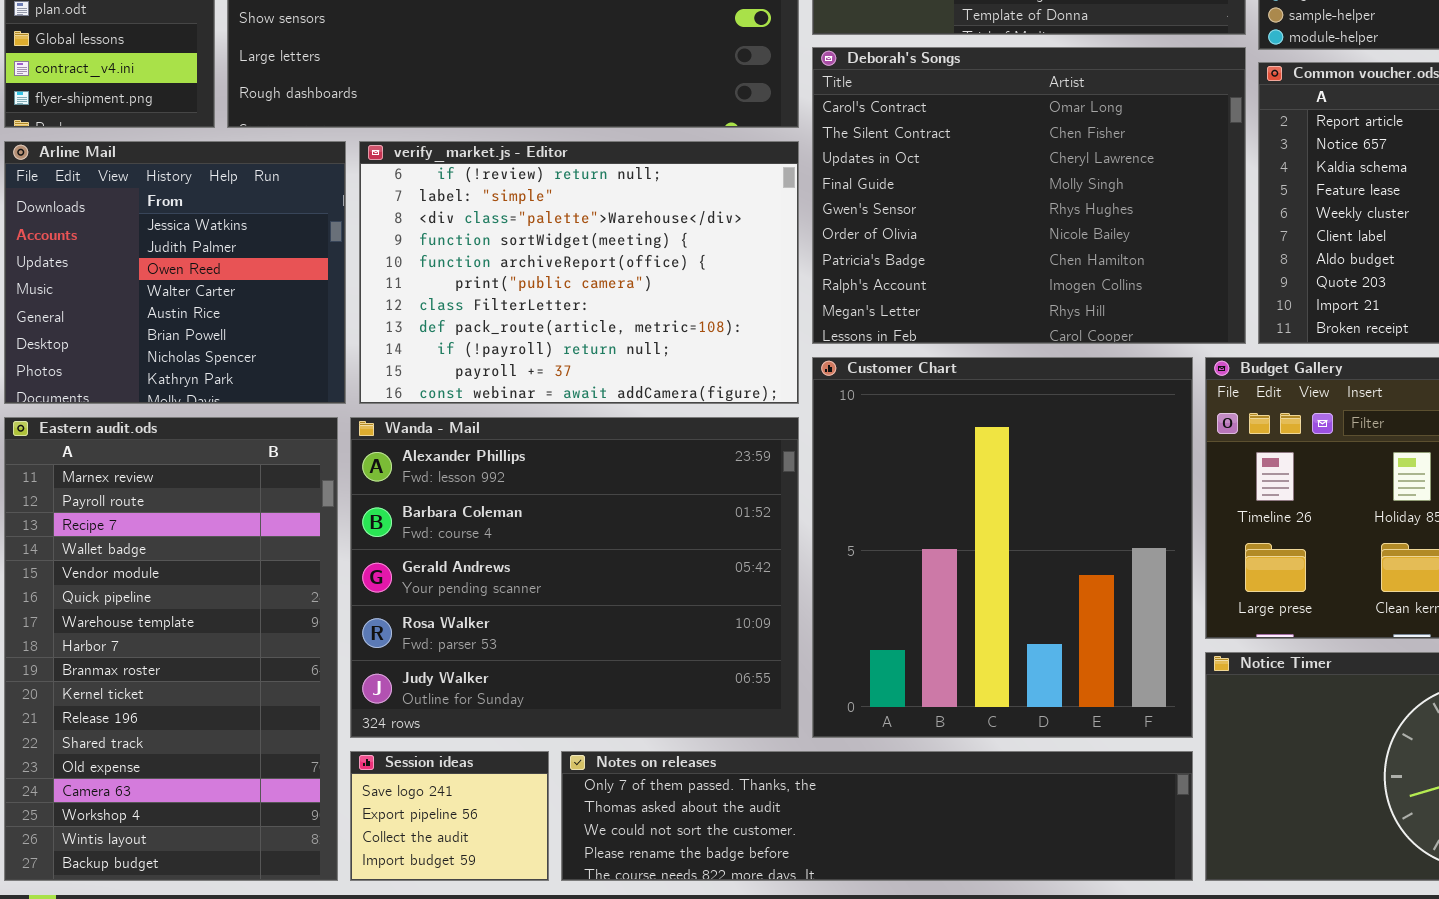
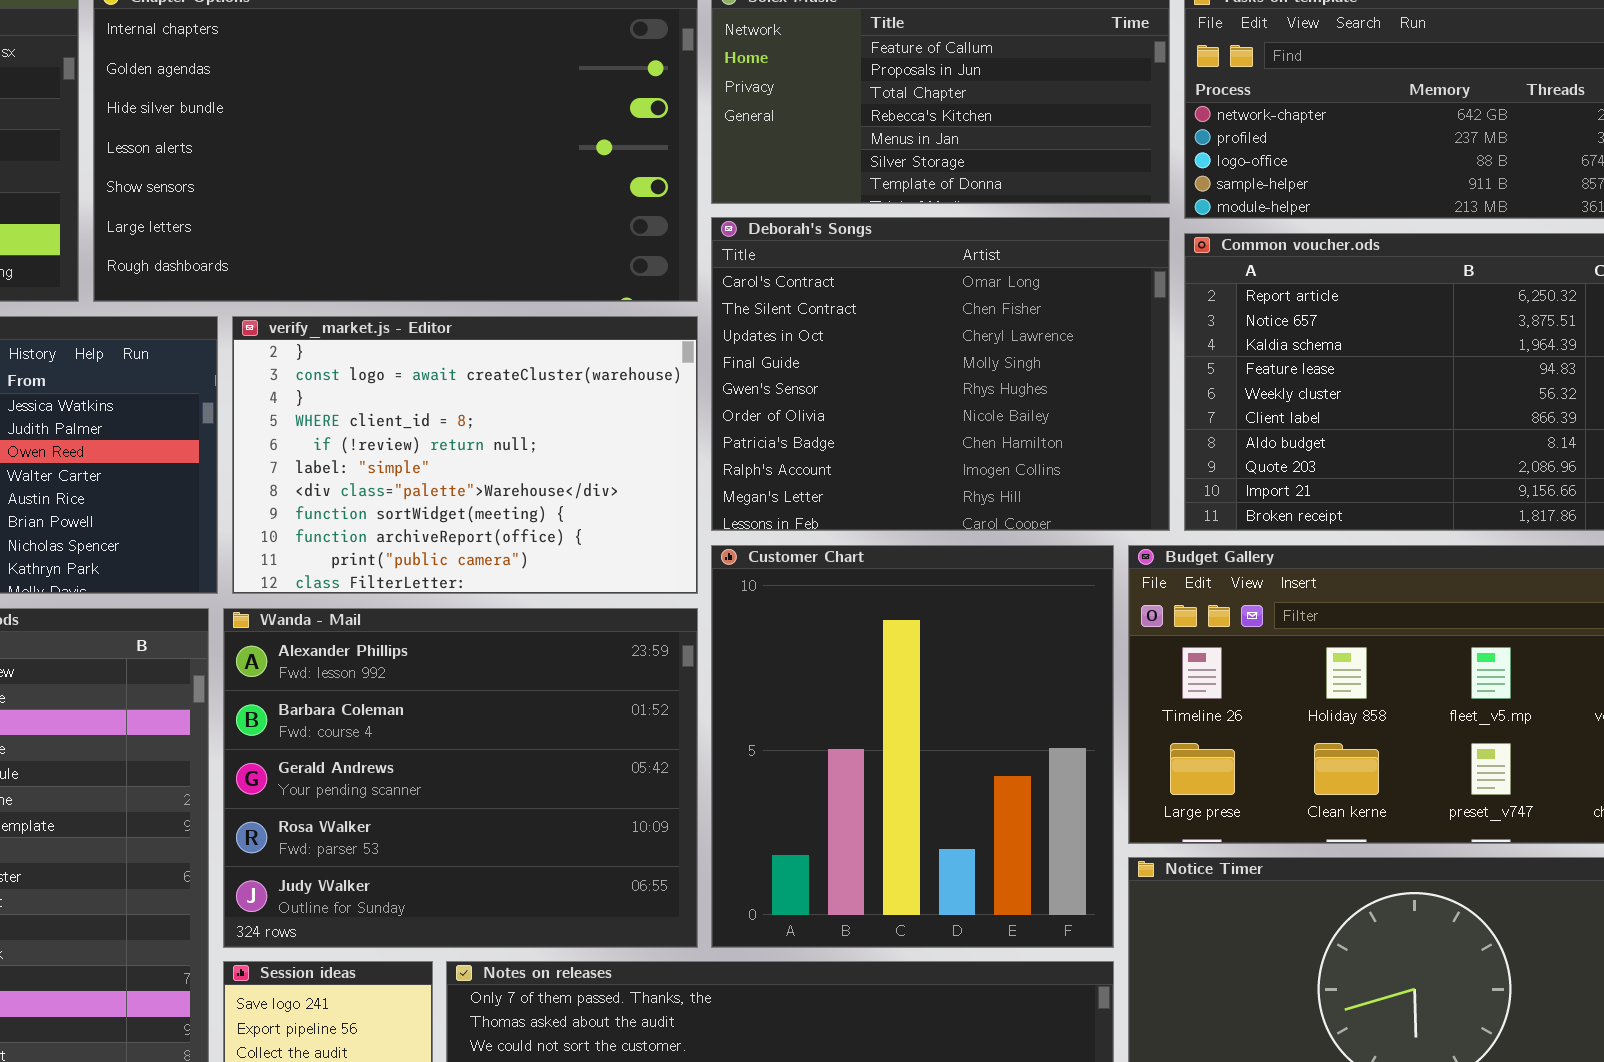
verify_market.js - Editor: [359,141,799,404] -> [232,316,698,594], scrolled up 4 rows

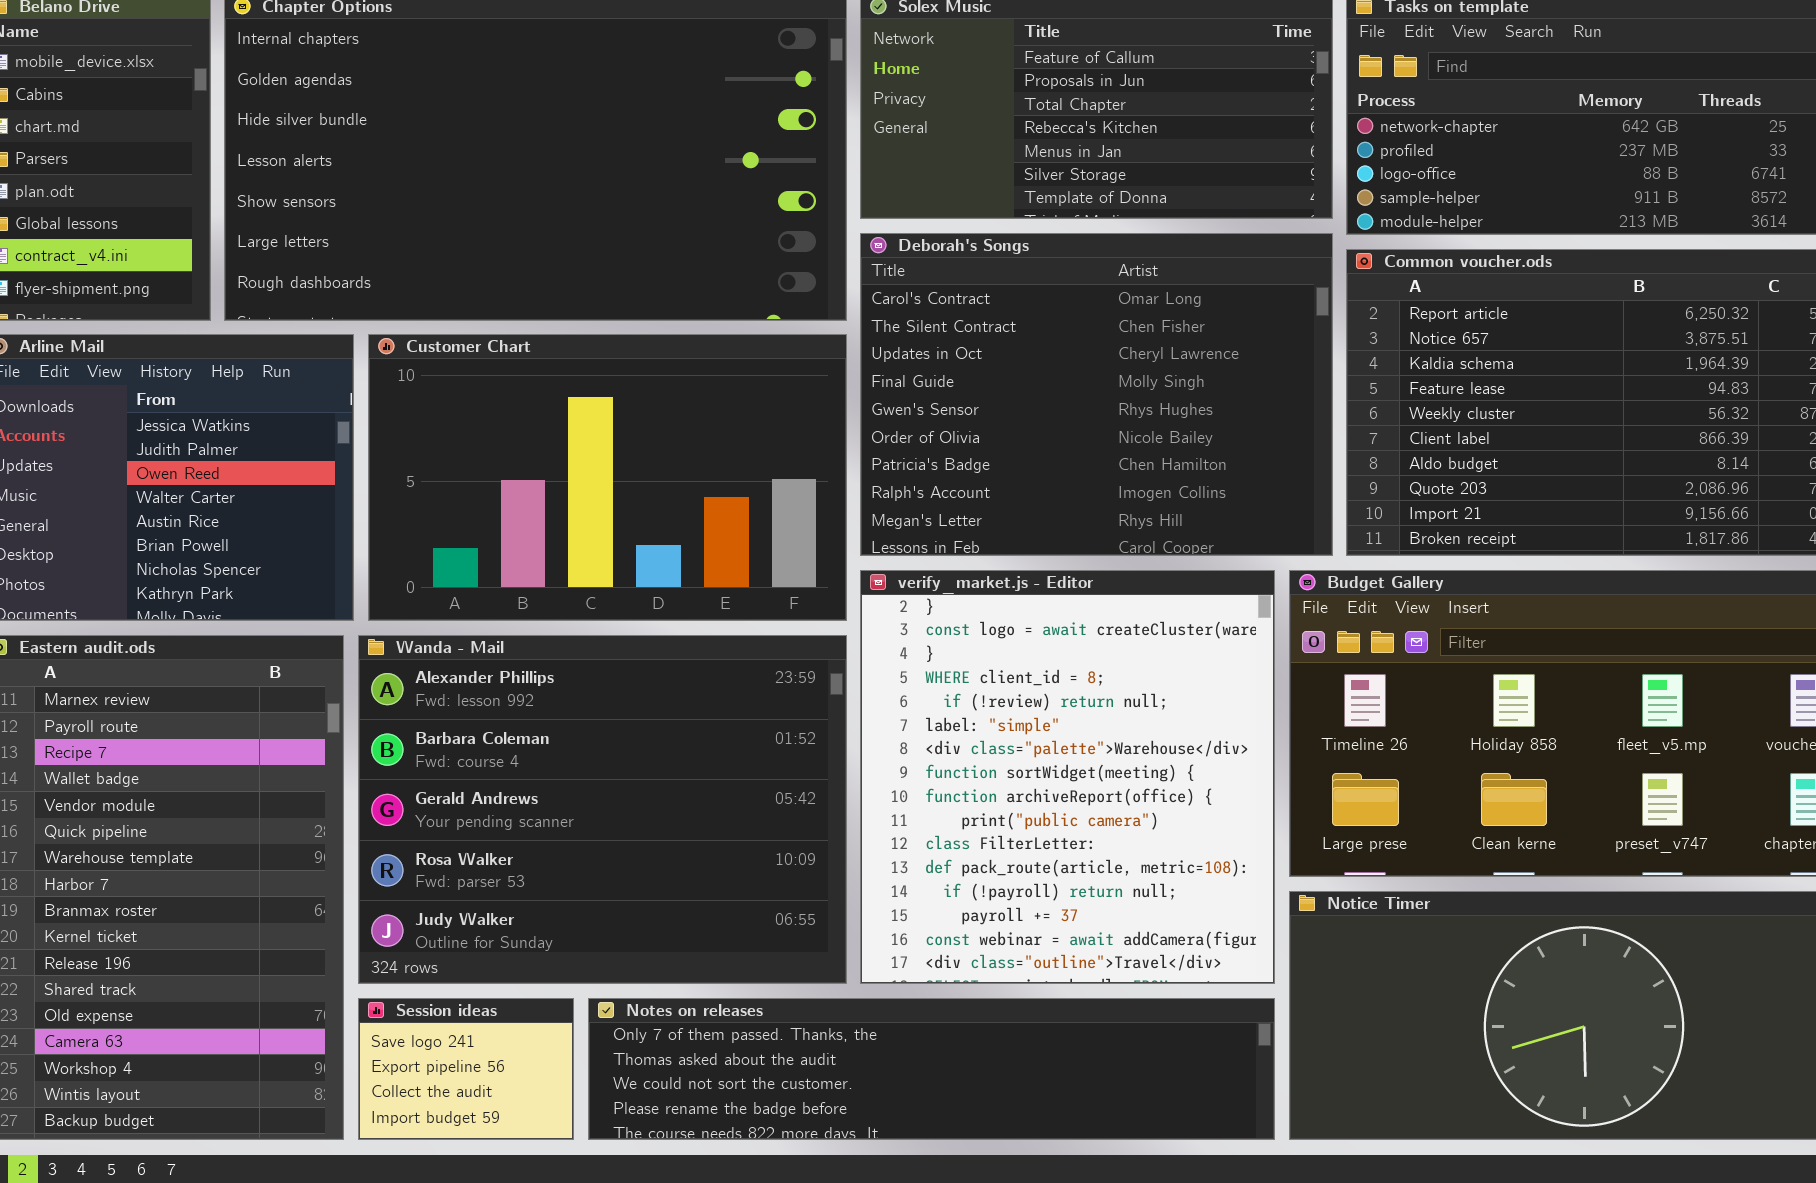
verify_market.js - Editor: [232,316,698,594] -> [860,570,1275,984], moved, resized
Customer Chart: [711,545,1114,948] -> [368,334,847,621], moved, resized

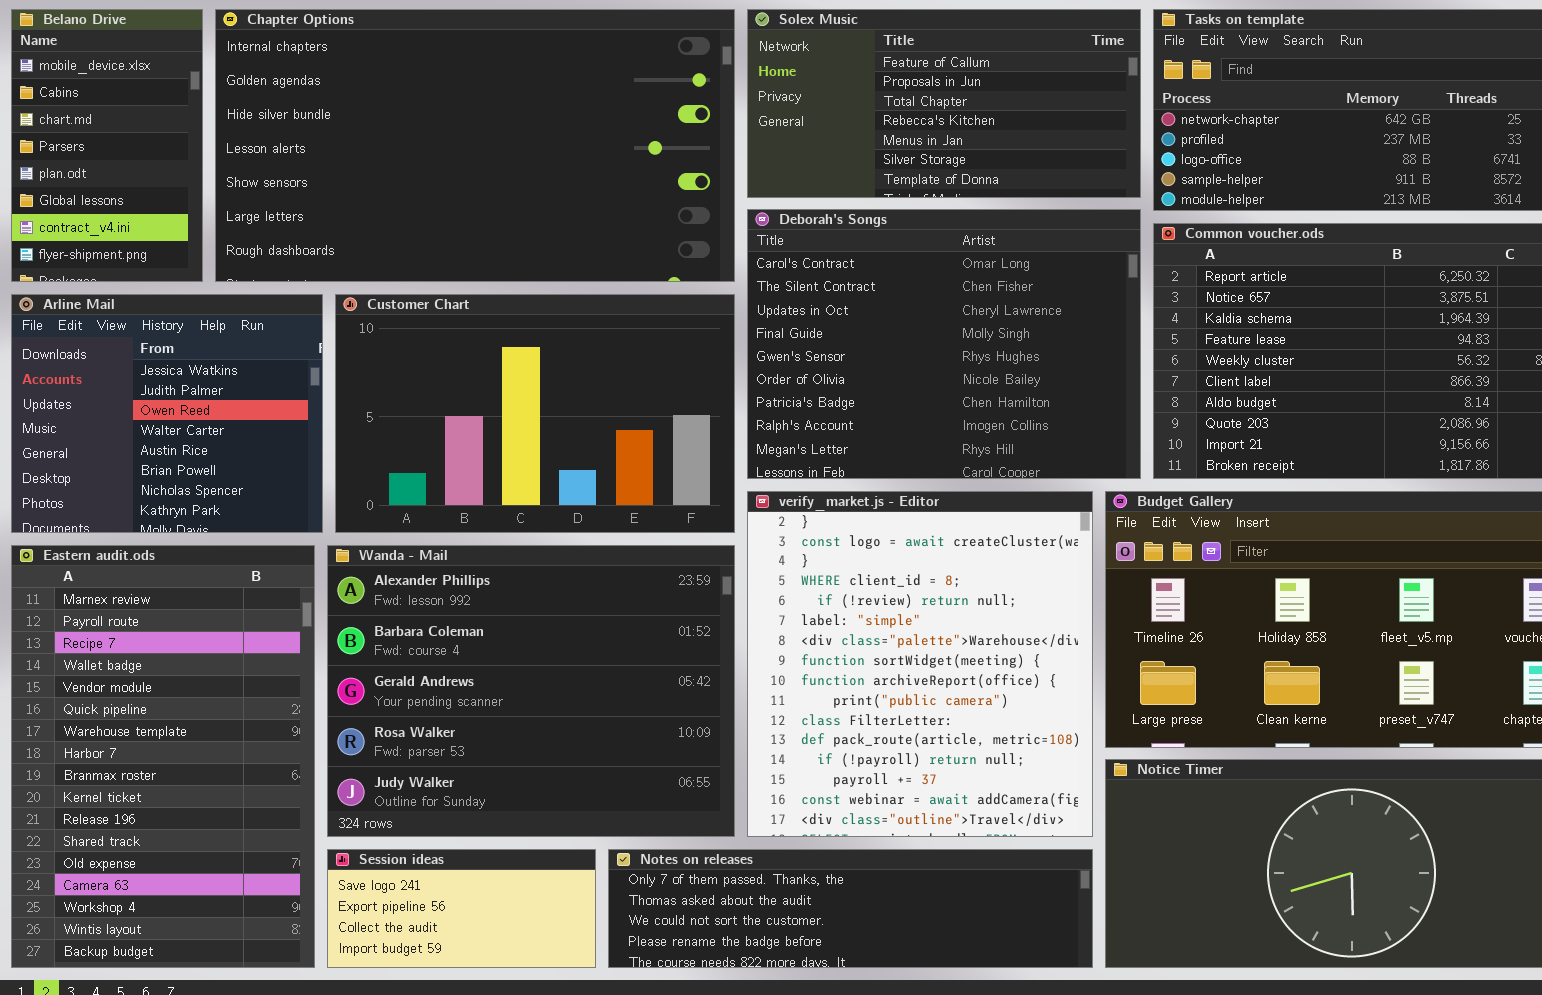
Session ideas: [358,998,574,1140] -> [327,849,596,968], resized
Notes on releases: [588,998,1275,1140] -> [608,849,1093,968], resized

